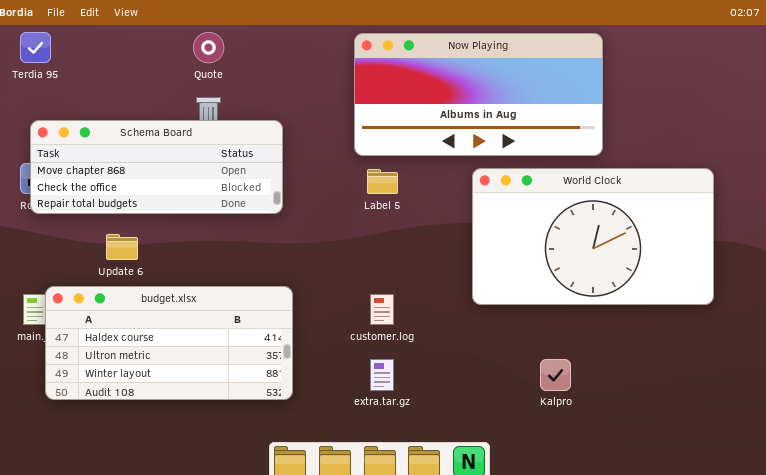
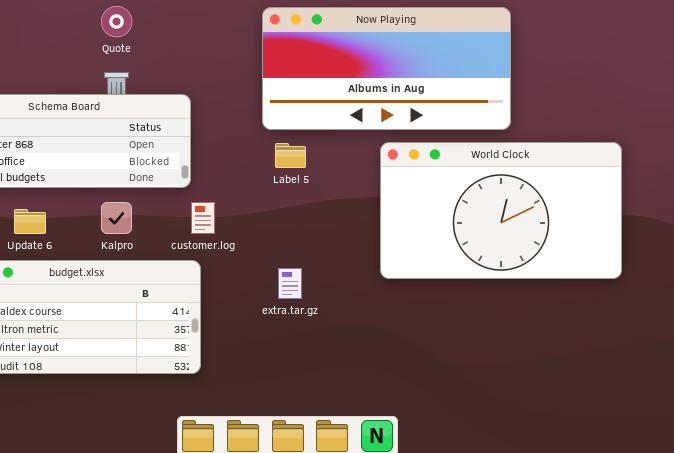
customer.log: [370,294,394,325] -> [191,202,215,234], moved
extra.tar.gz: [370,359,394,391] -> [278,268,302,299], moved
Kalpro: [540,359,571,391] -> [101,202,132,234], moved

